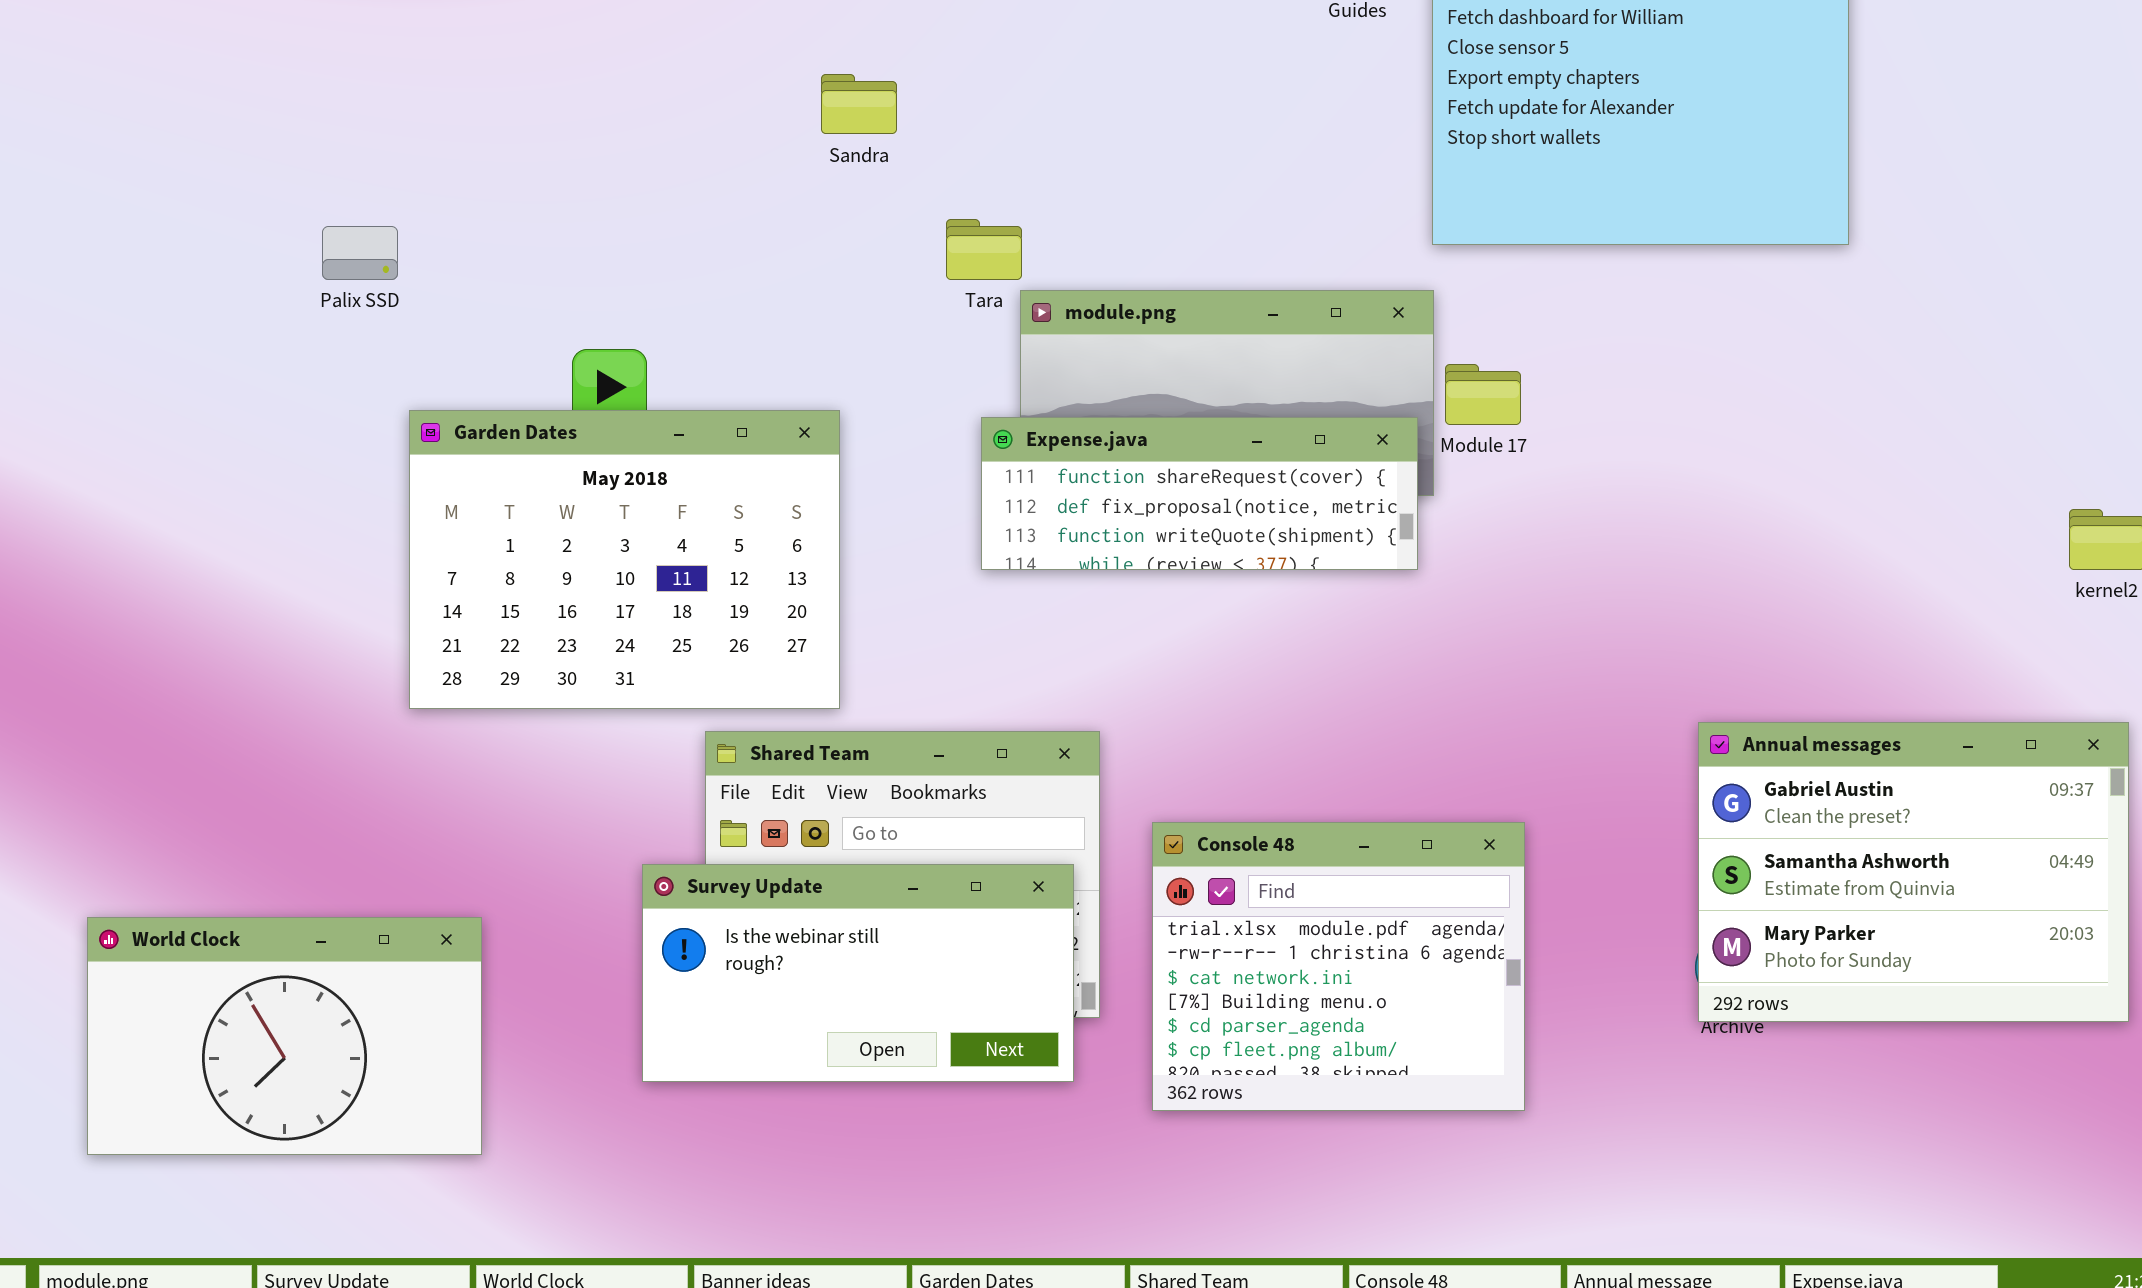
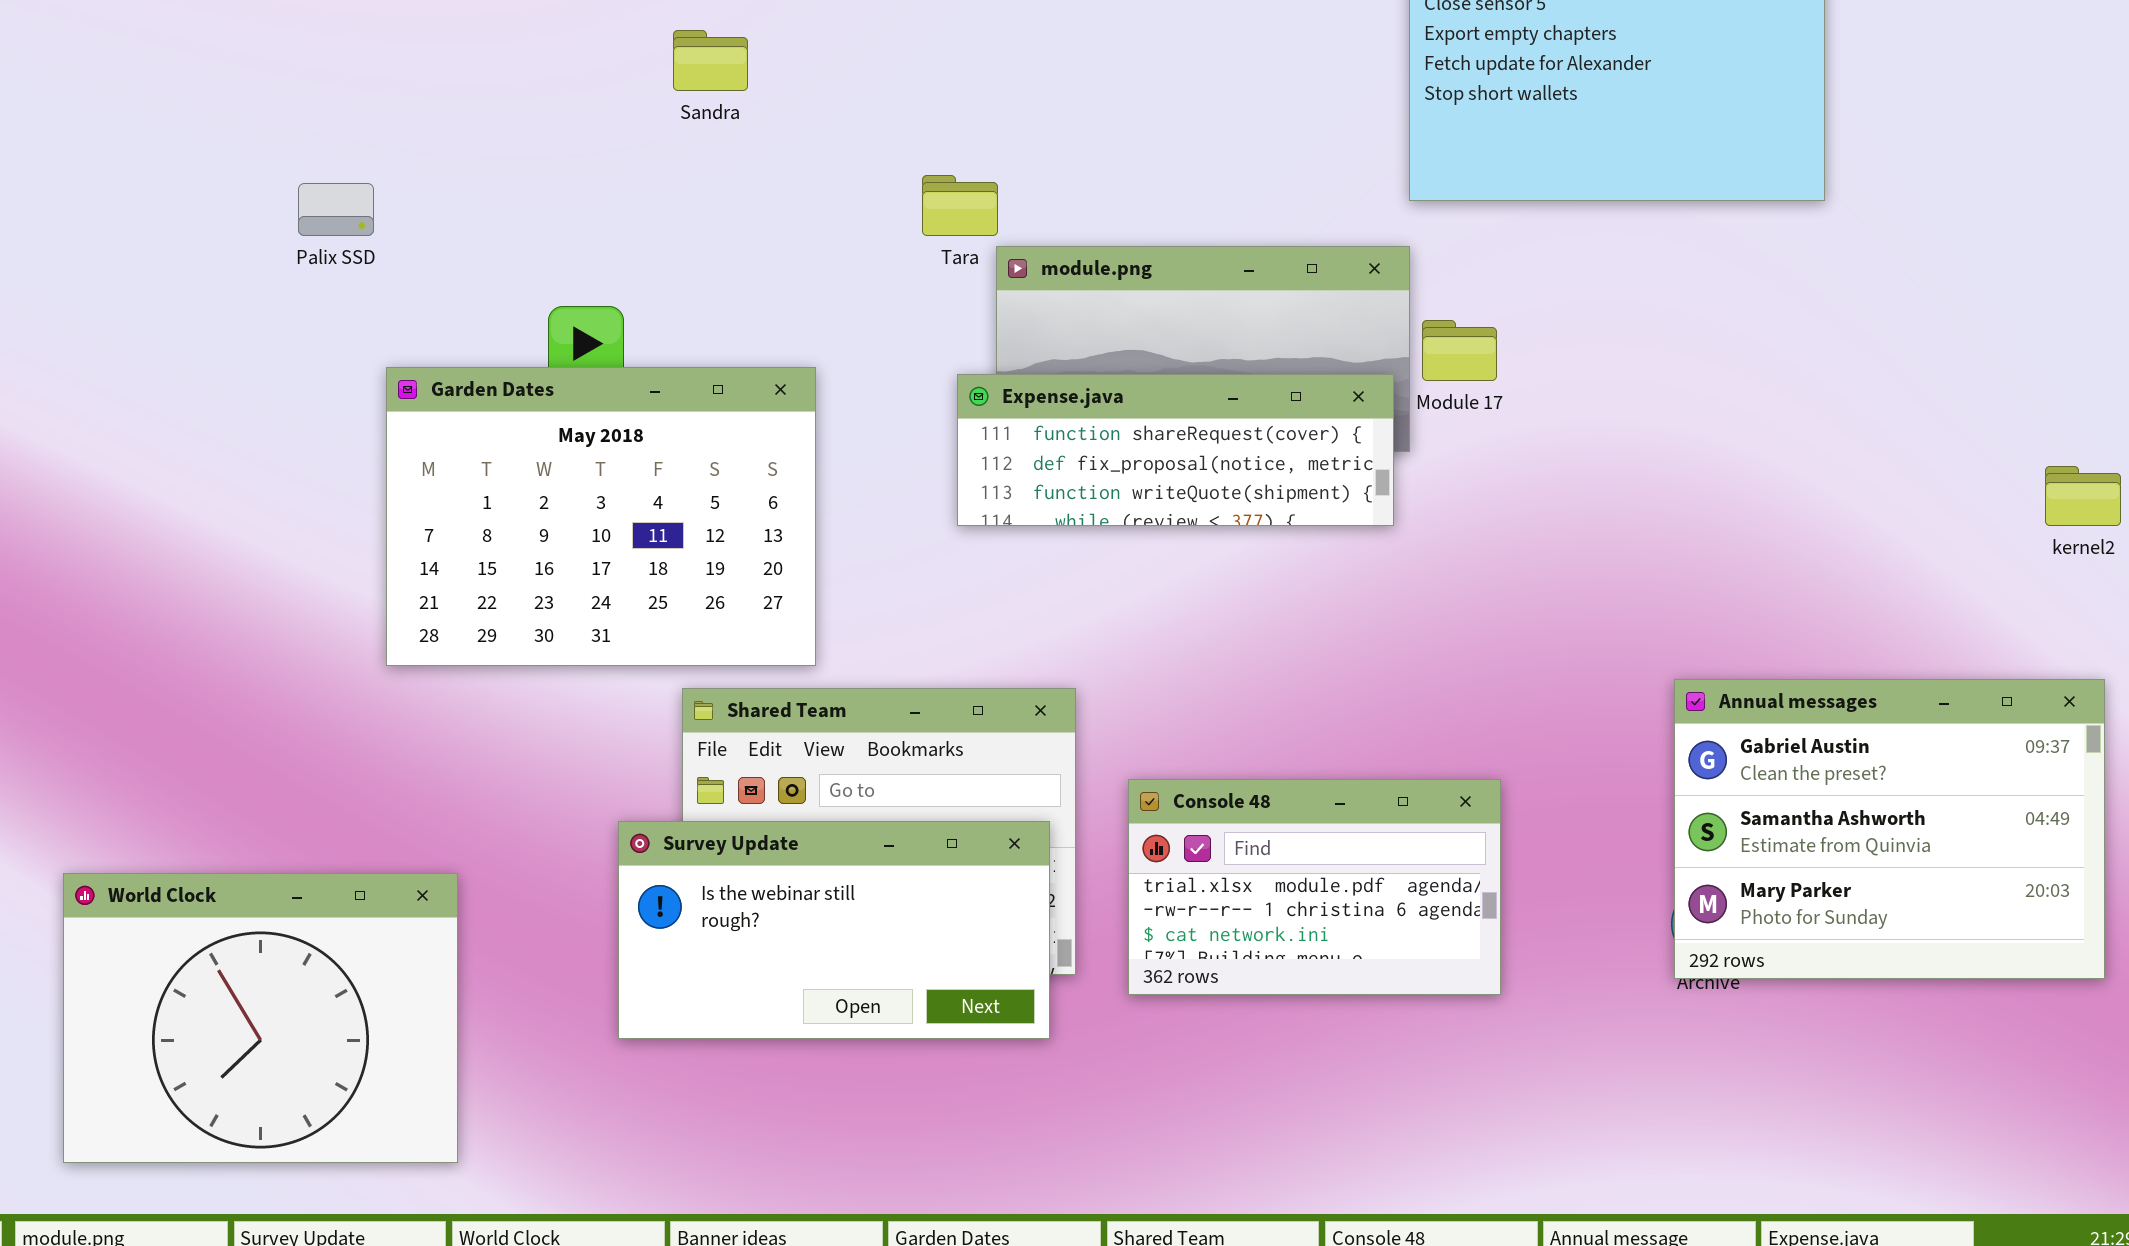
Sandra: [821,74,897,134] -> [673,30,748,91], moved
Console 48: [1152,822,1525,1111] -> [1128,779,1501,995], resized
World Clock: [87,917,482,1155] -> [63,873,458,1163], resized

